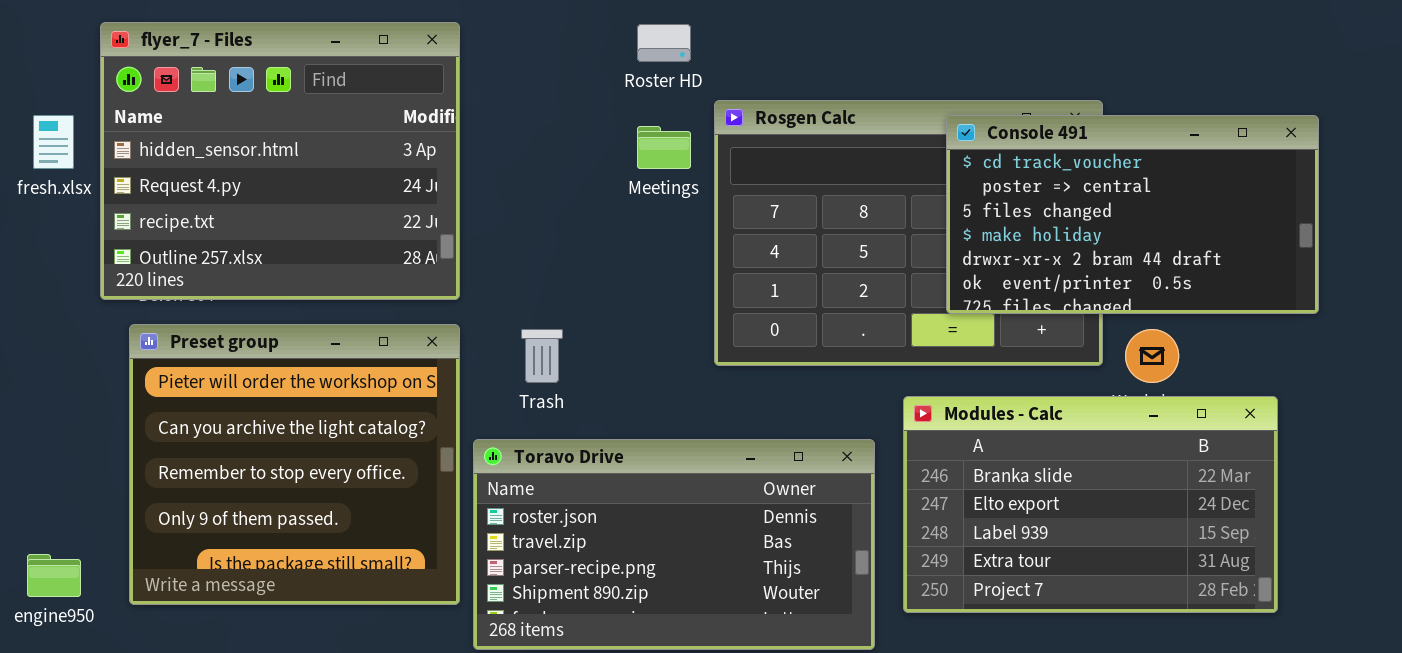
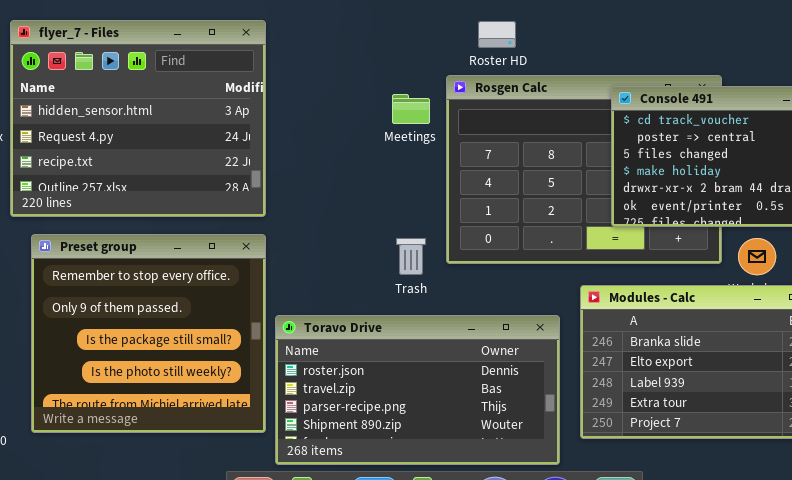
Roster HD: [637,24,691,62] -> [478,21,516,48], moved
Preset group: [129,324,460,605] -> [31,234,266,433], scrolled down 2 rows
Trash: [521,329,563,383] -> [396,238,426,275], moved

